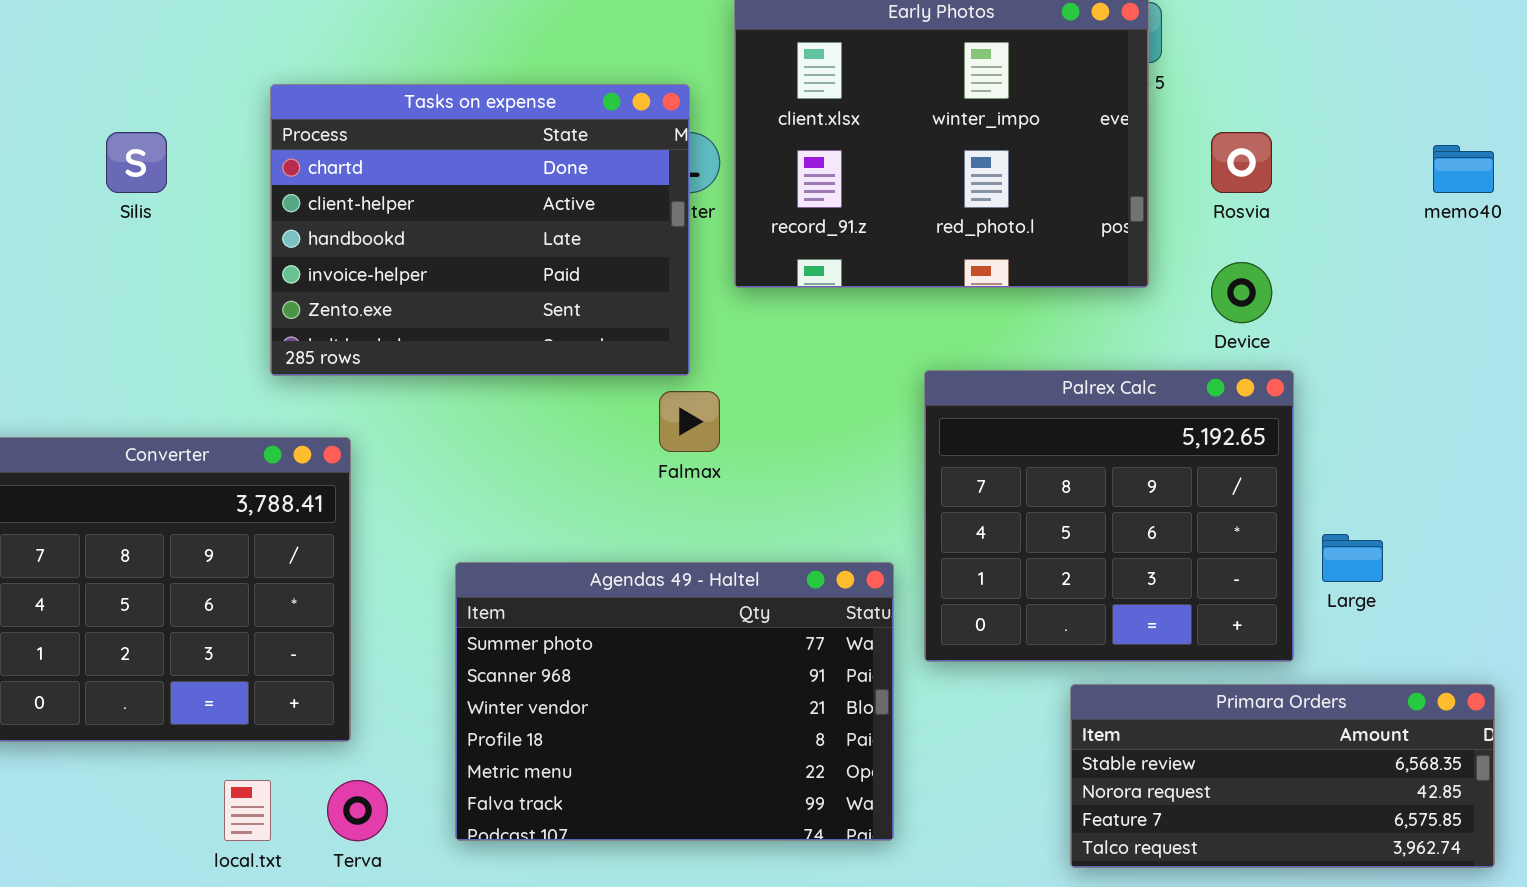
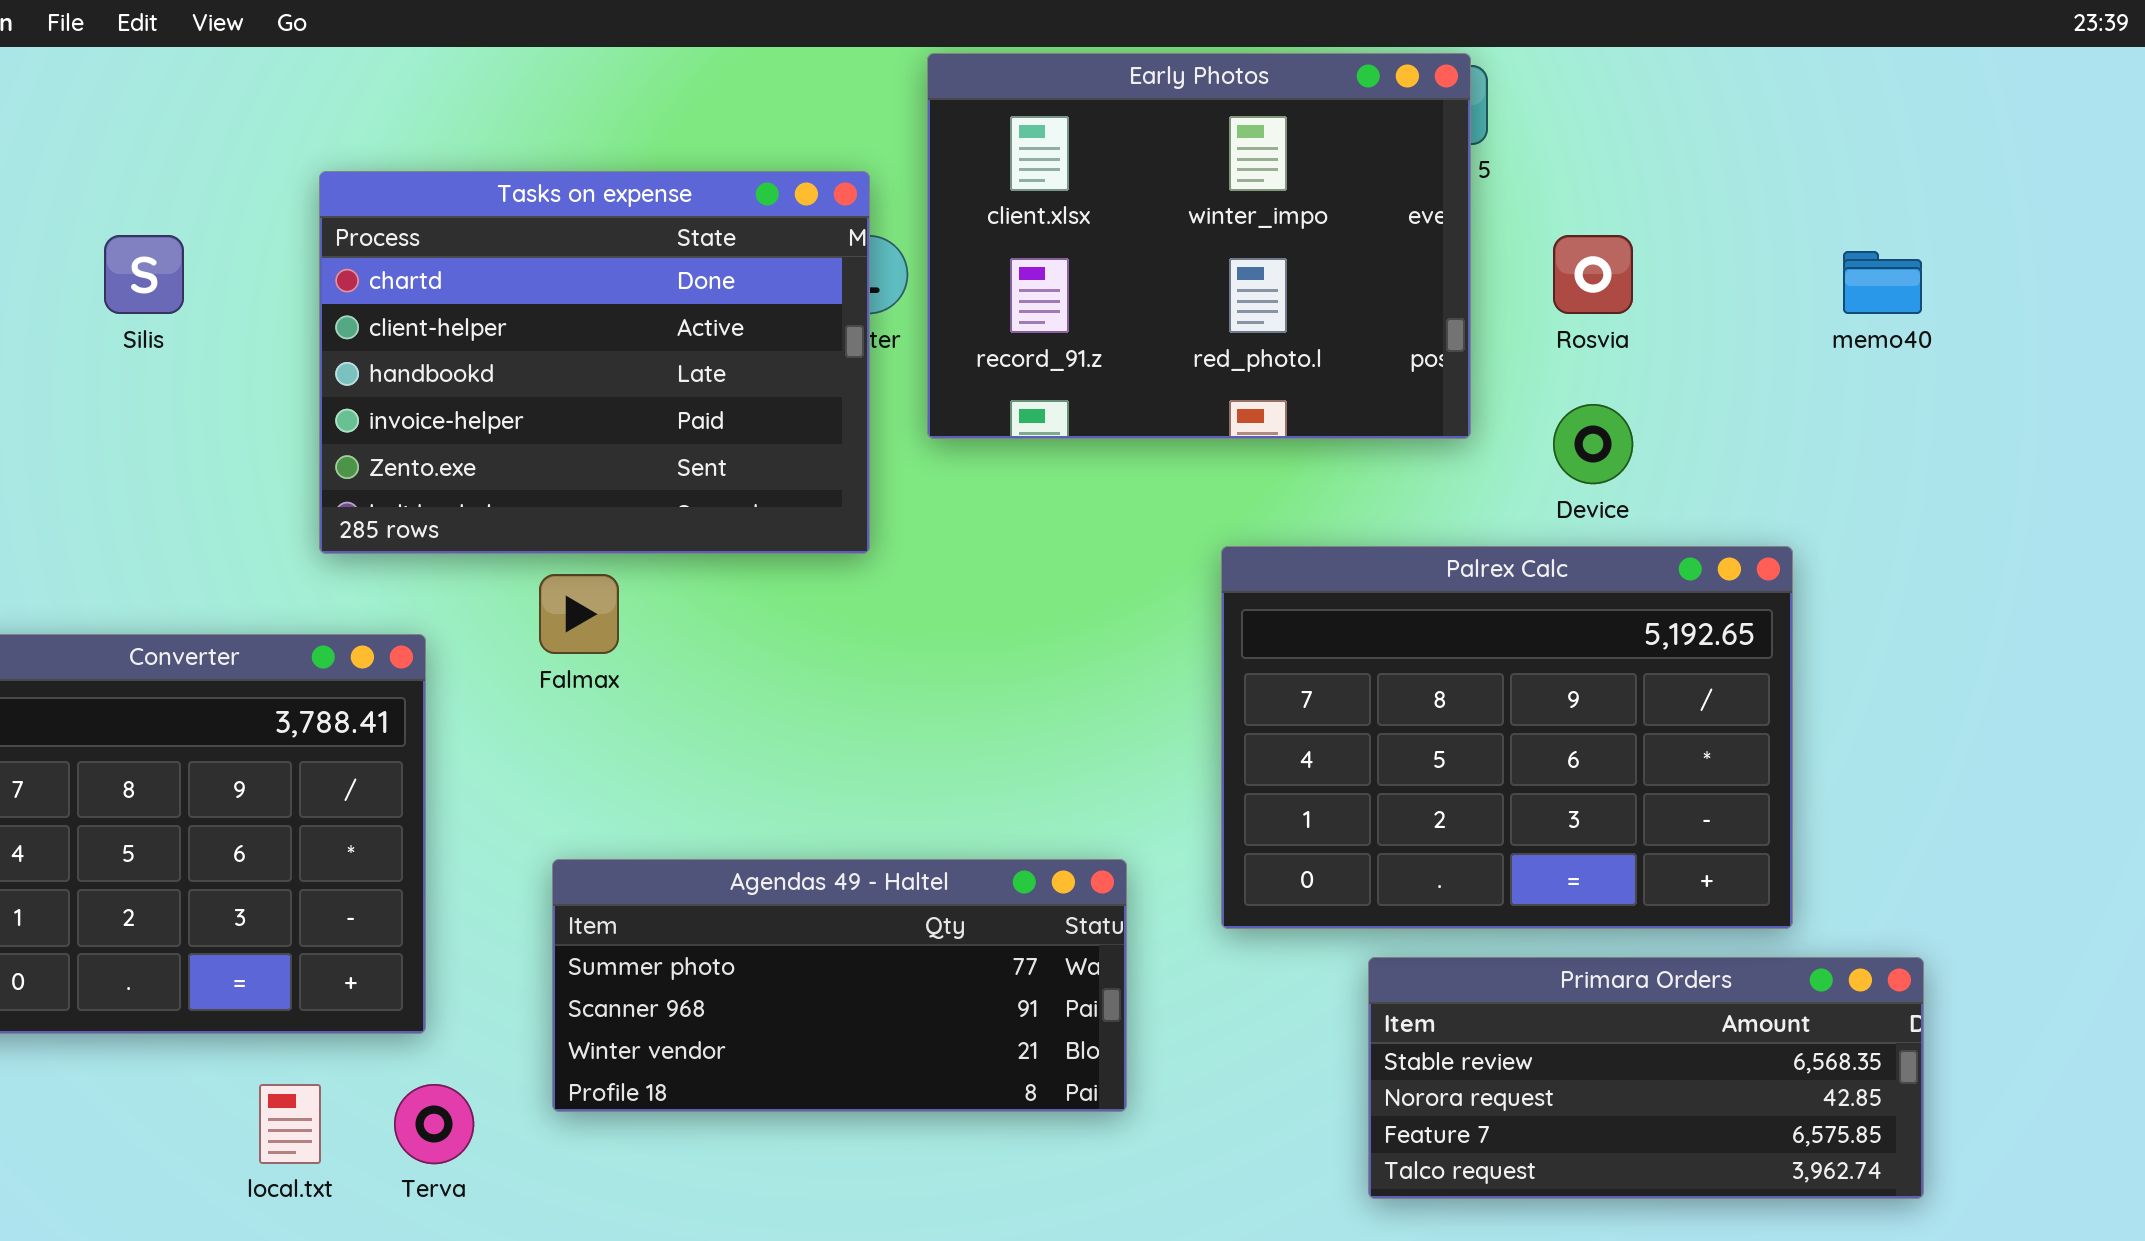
Palrex Calc: [924,370,1294,662] -> [1221,546,1793,929], moved, resized
Falmax: [659,391,720,452] -> [539,574,619,654], moved
Agendas 49 - Haltel: [455,562,894,841] -> [552,859,1127,1112], moved, resized

